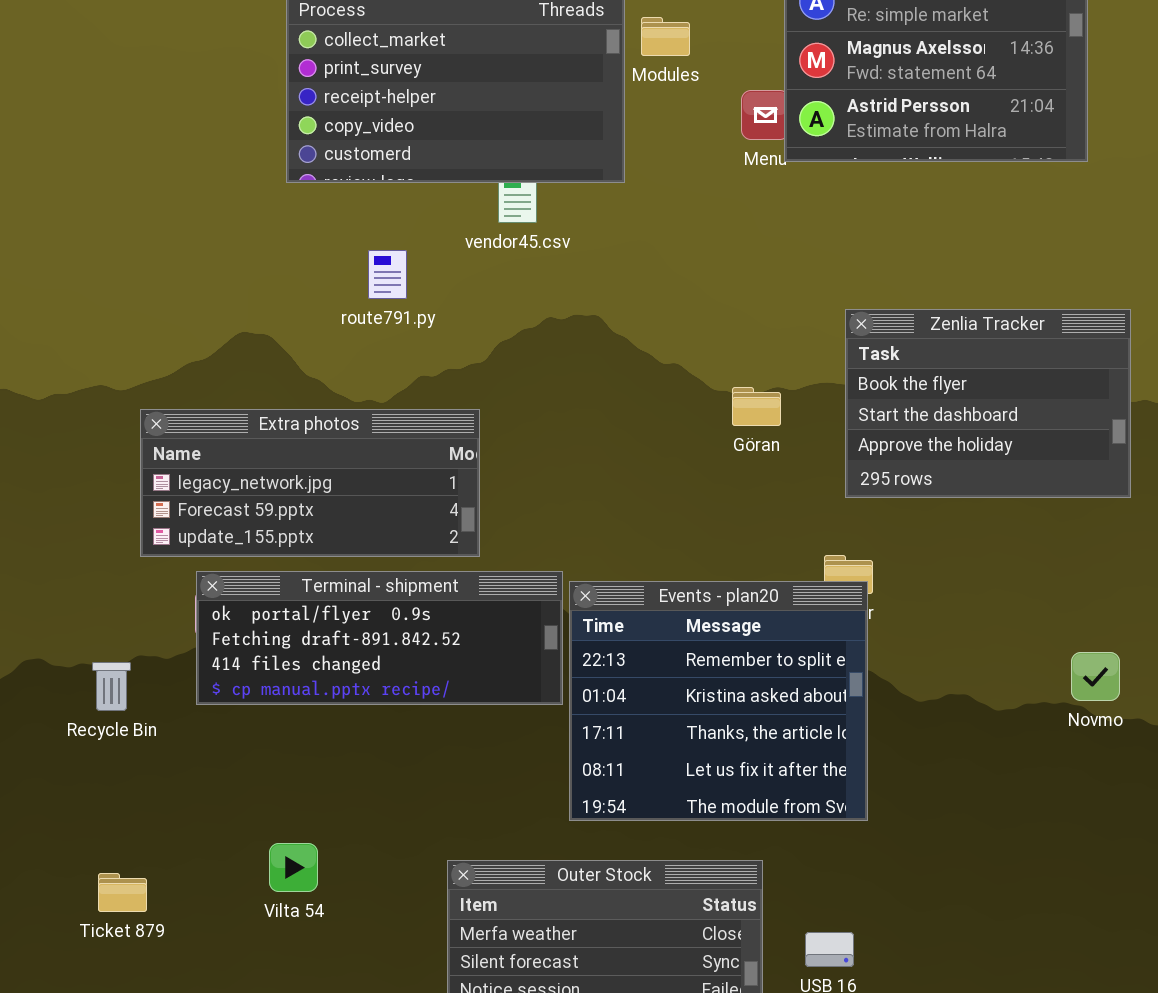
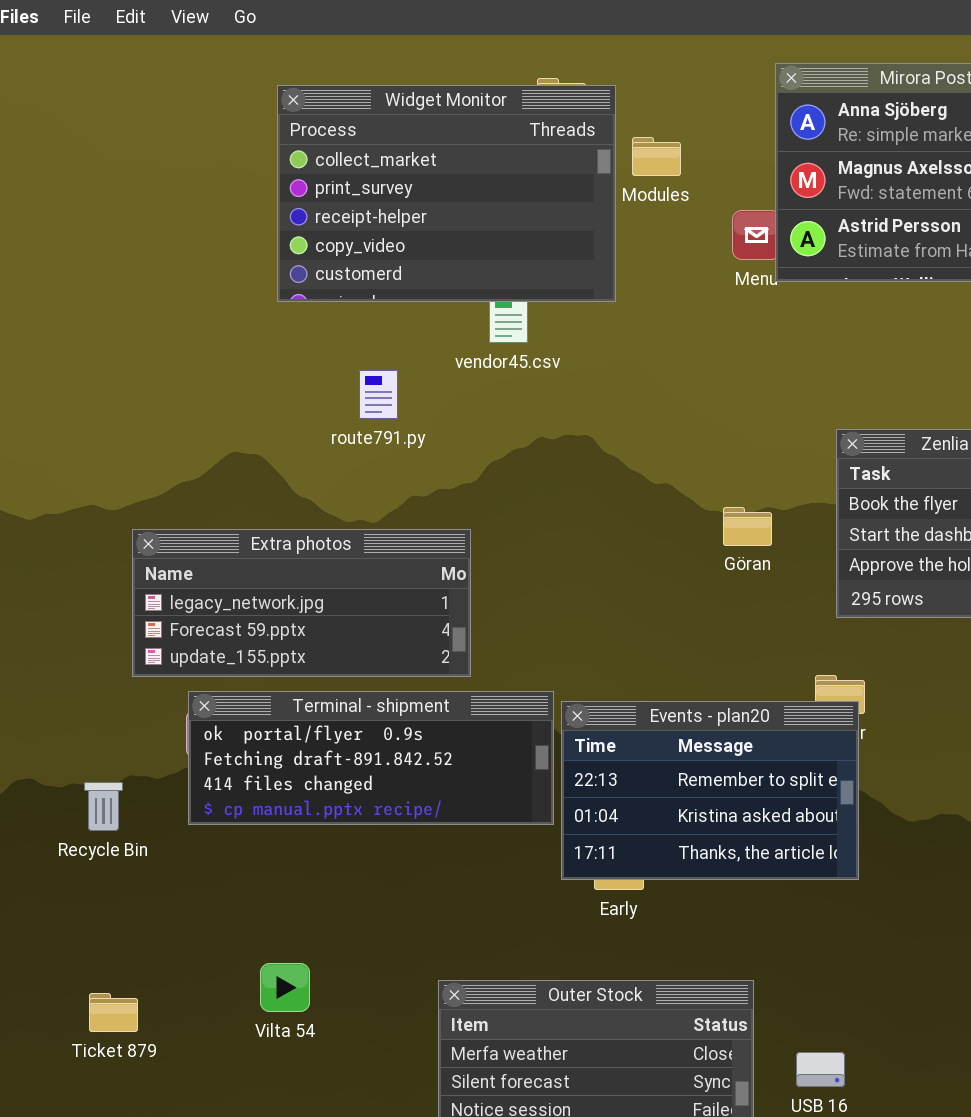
Events - plan20: [569,581,868,821] -> [561,701,859,880], resized

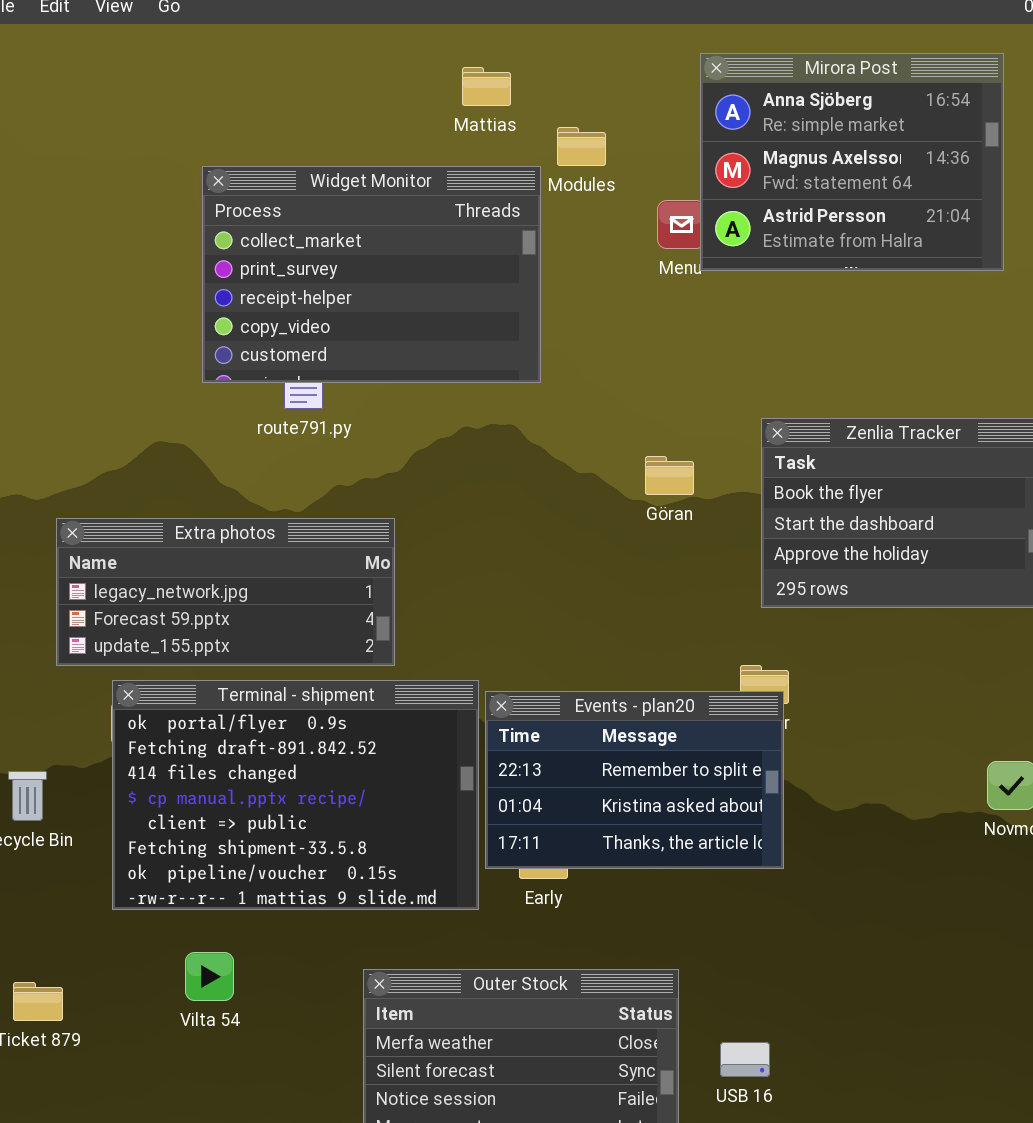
Widget Monitor: [277,85,616,302] -> [202,166,541,383], moved
Göran: [723,507,772,546] -> [645,456,694,495], moved
Terminal - shipment: [188,691,554,825] -> [112,680,479,910], resized

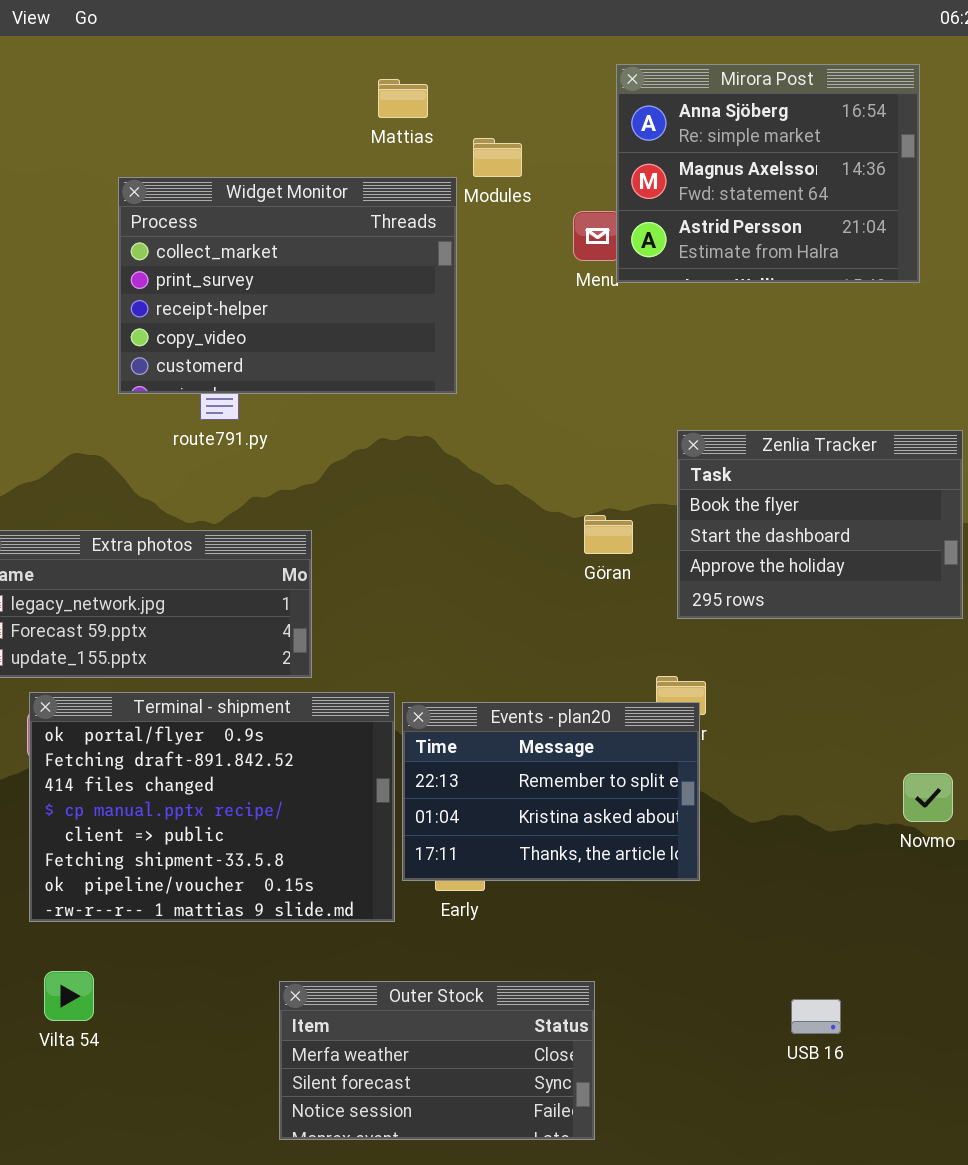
Göran: [645,456,694,495] -> [584,515,633,554], moved
Vilta 54: [185,952,234,1001] -> [44,971,94,1021], moved
USB 16: [720,1042,770,1077] -> [791,999,841,1034], moved

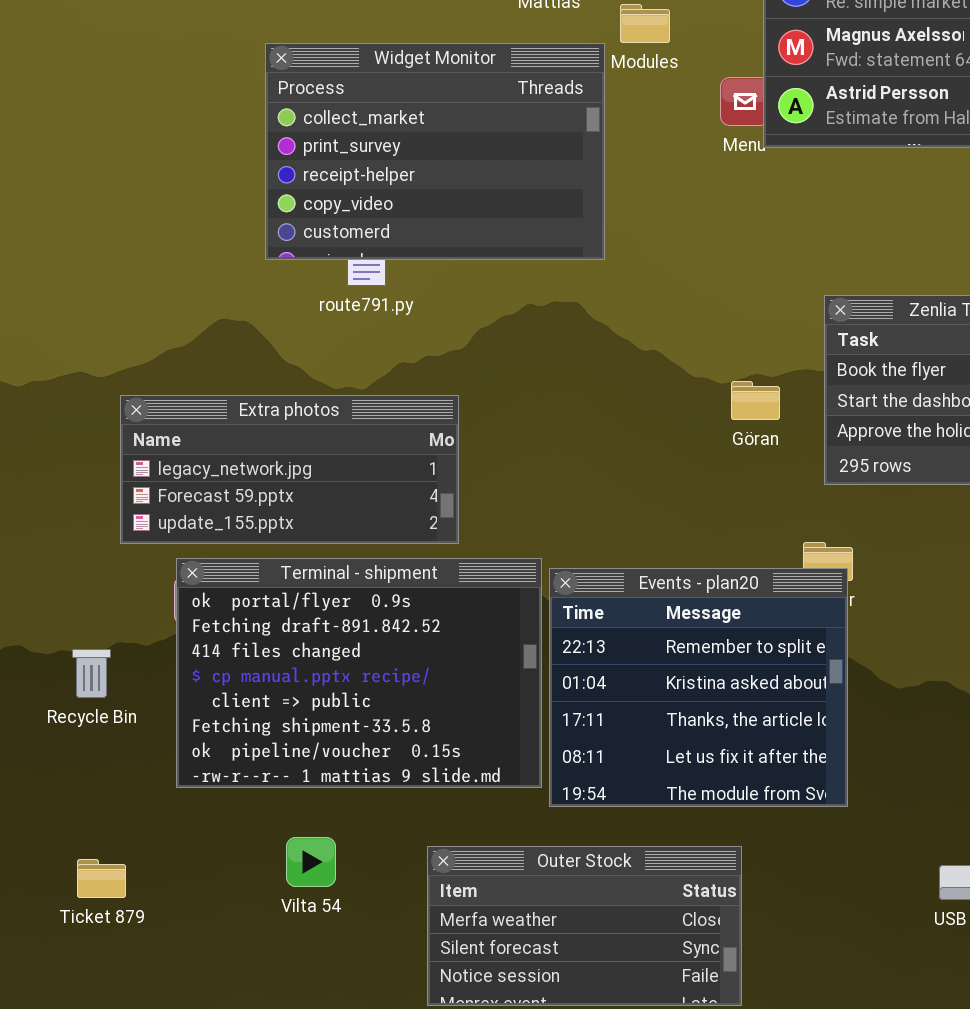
Events - plan20: [402,702,700,881] -> [549,568,848,807], resized
Vilta 54: [44,971,94,1021] -> [286,837,336,887], moved

